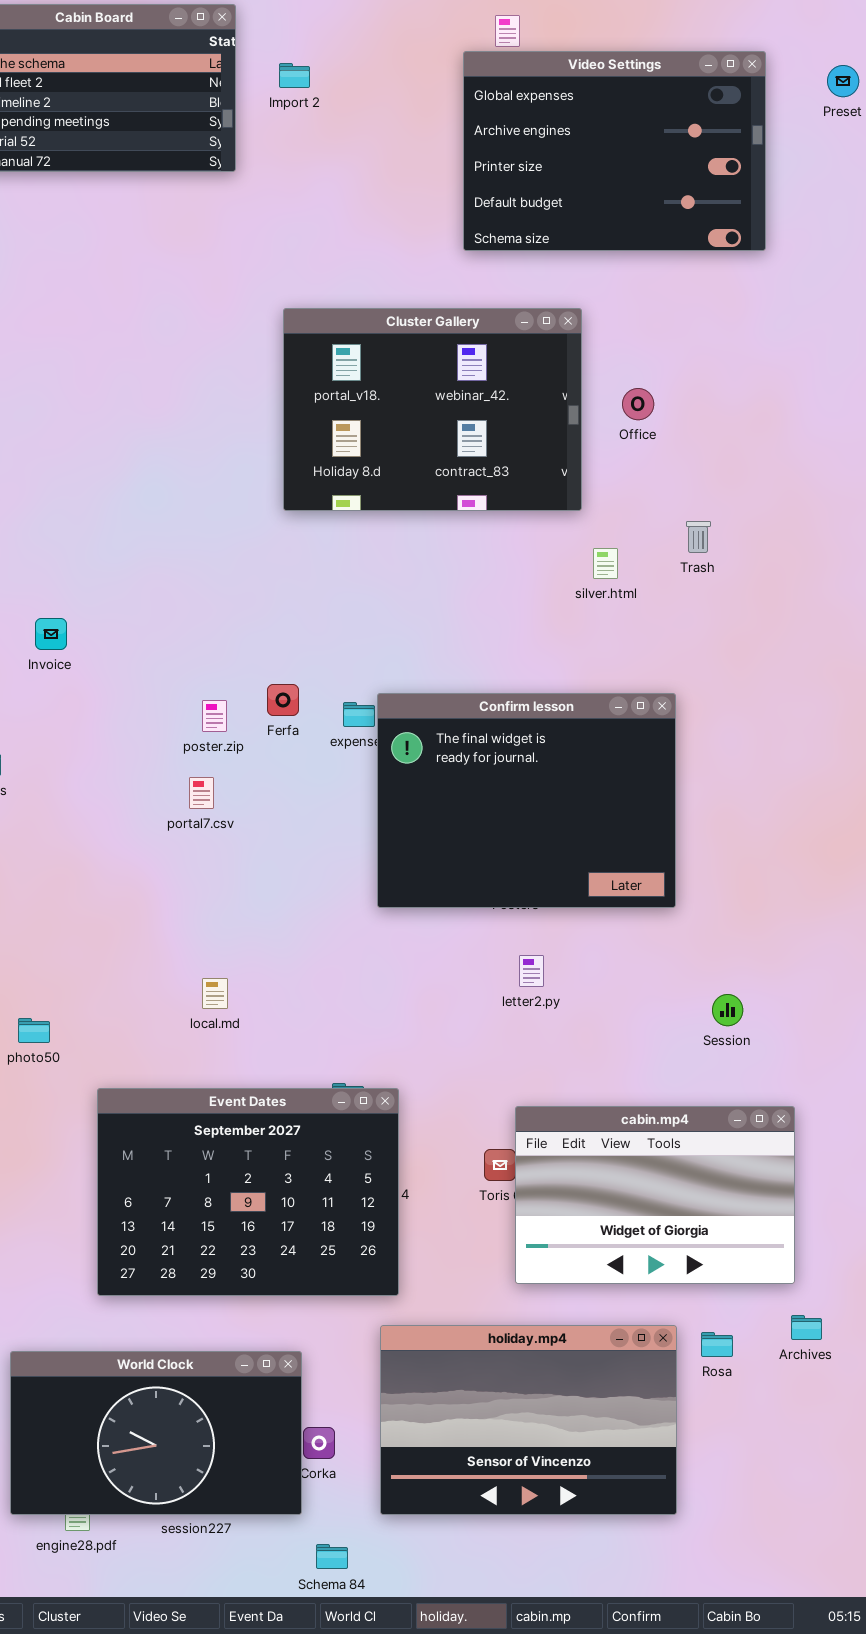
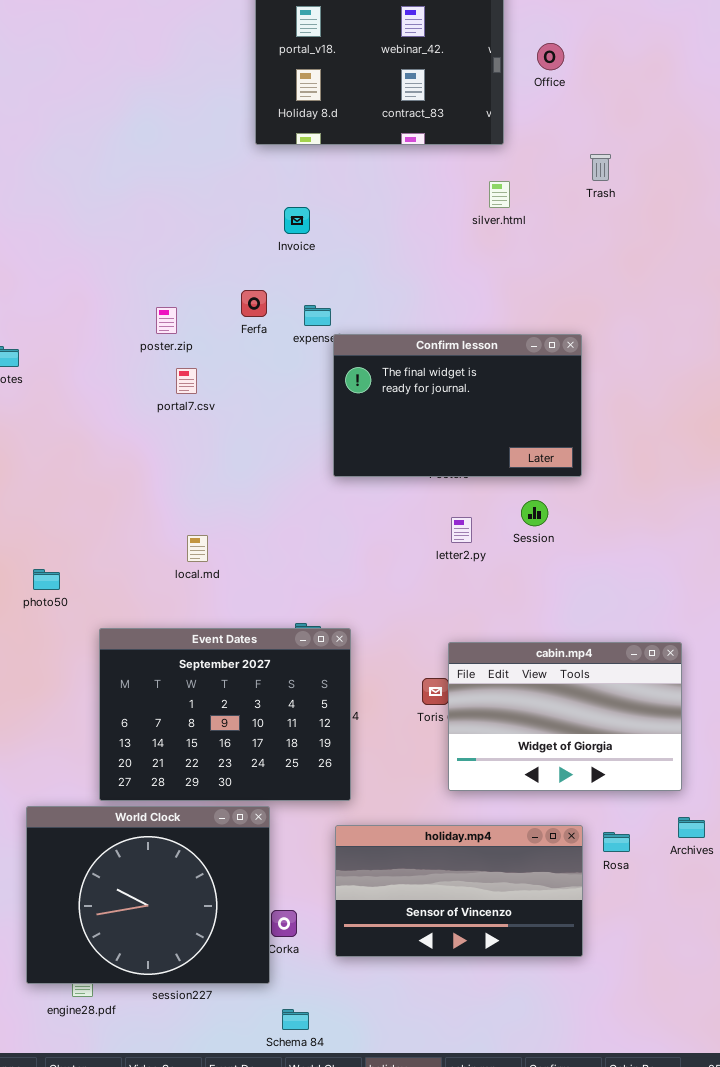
silver.html: [593,548,618,579] -> [489,181,510,208], moved
Invoice: [35,618,67,650] -> [284,207,310,234], moved
Confirm lesson: [377,693,676,908] -> [333,334,582,477], resized
poster.zip: [202,700,227,732] -> [156,307,177,334], moved
Session: [712,994,743,1026] -> [521,500,548,526], moved
holiday.mp4: [380,1325,677,1515] -> [335,825,583,957], resized
World Clock: [10,1351,302,1515] -> [26,806,270,984], resized

